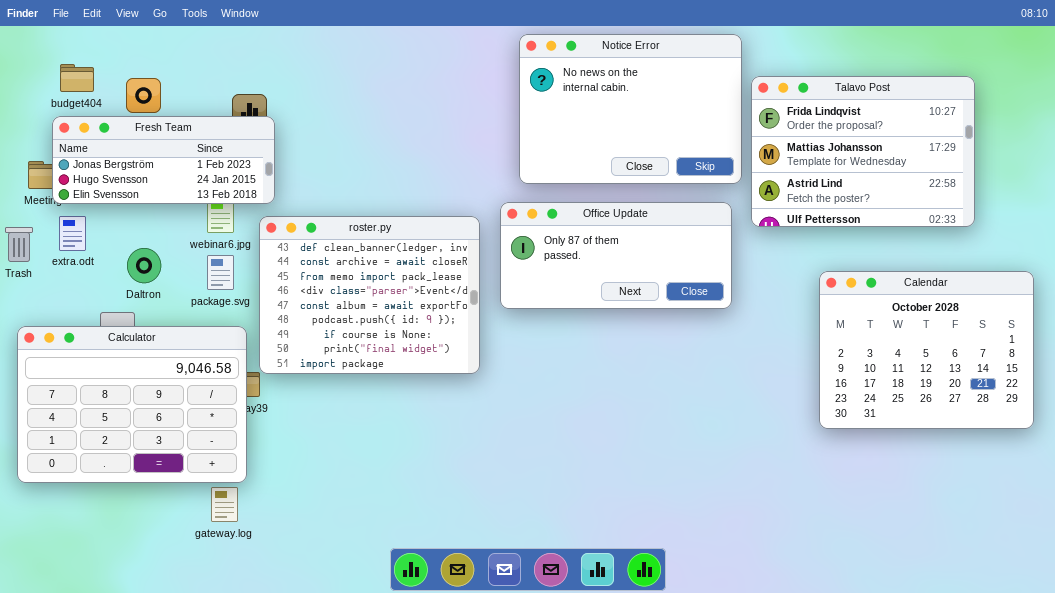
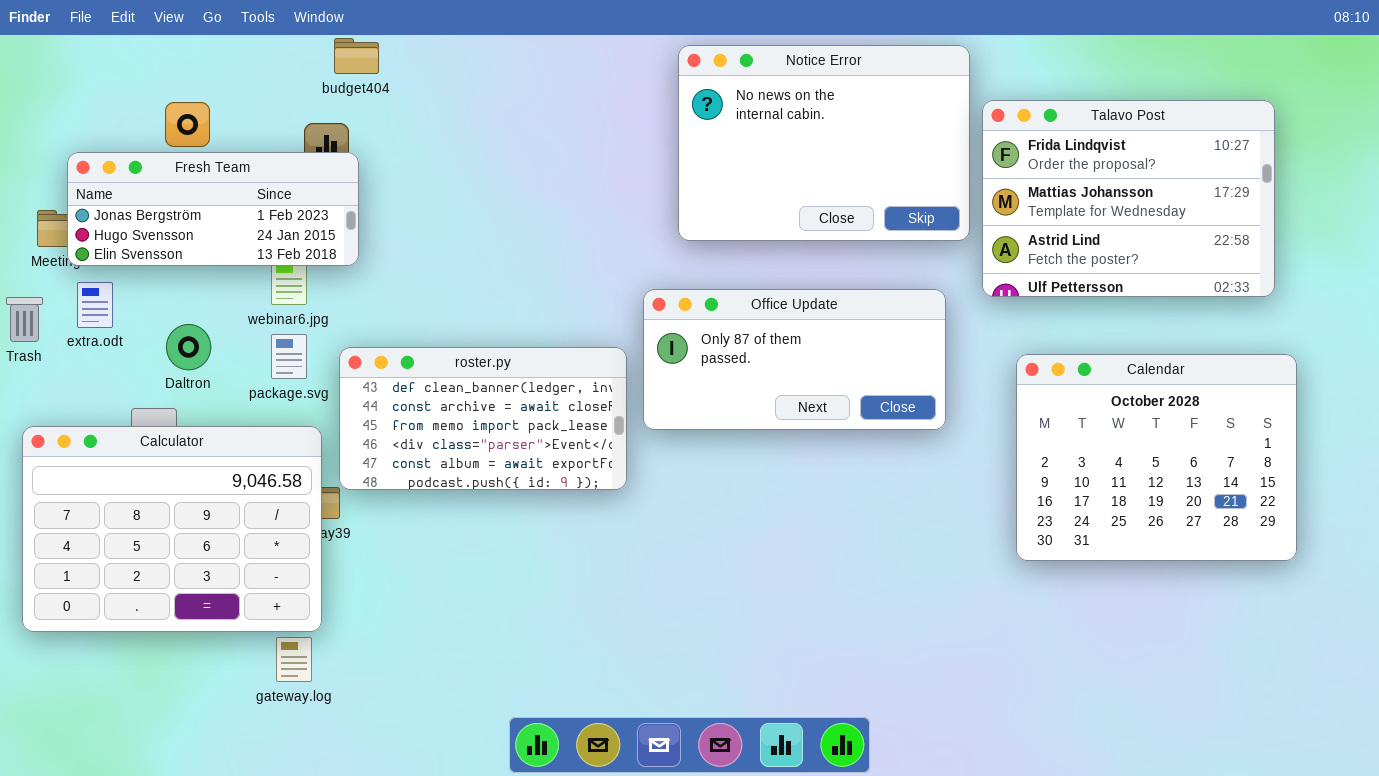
budget404: [60,64,94,92] -> [334,38,379,74], moved
Office Update: [500,202,732,309] -> [643,289,946,430], moved
roster.py: [259,216,480,374] -> [339,347,627,490], resized
Calendar: [819,271,1034,429] -> [1016,354,1297,561], moved

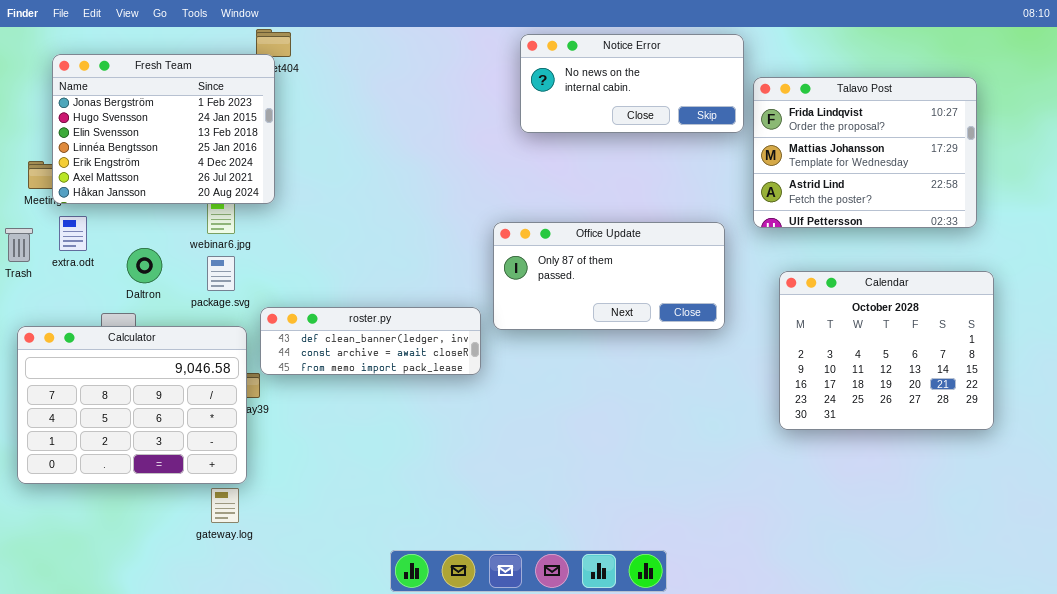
Notice Error: [678,45,970,241] -> [520,34,744,133], resized
Fresh Team: [67,152,359,266] -> [52,54,275,204], resized
roster.py: [339,347,627,490] -> [260,307,481,375], resized

